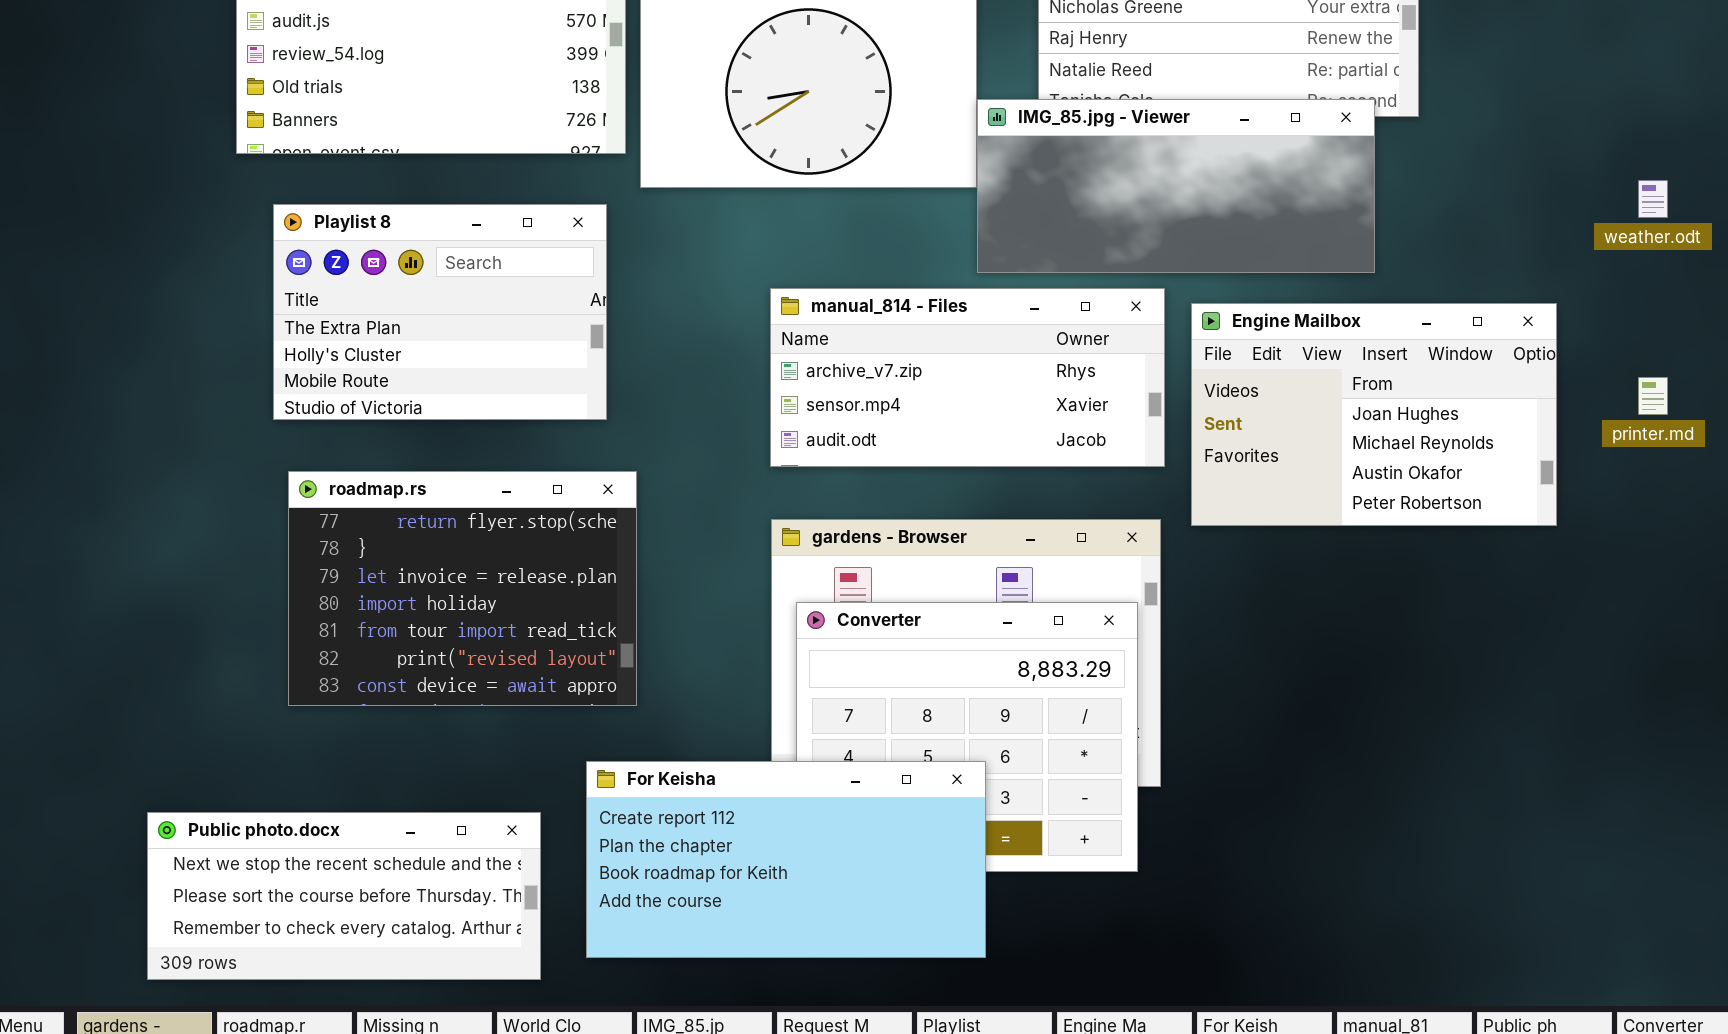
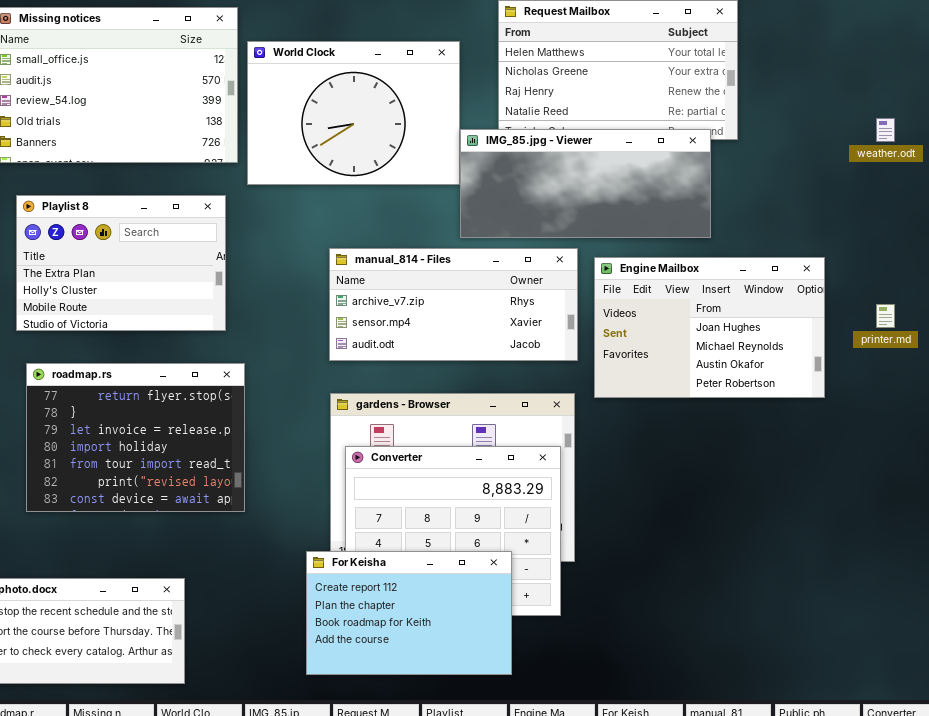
weather.odt: [1638,180,1668,218] -> [876,118,895,142], moved
For Keisha: [586,761,986,958] -> [306,551,512,675], moved, resized

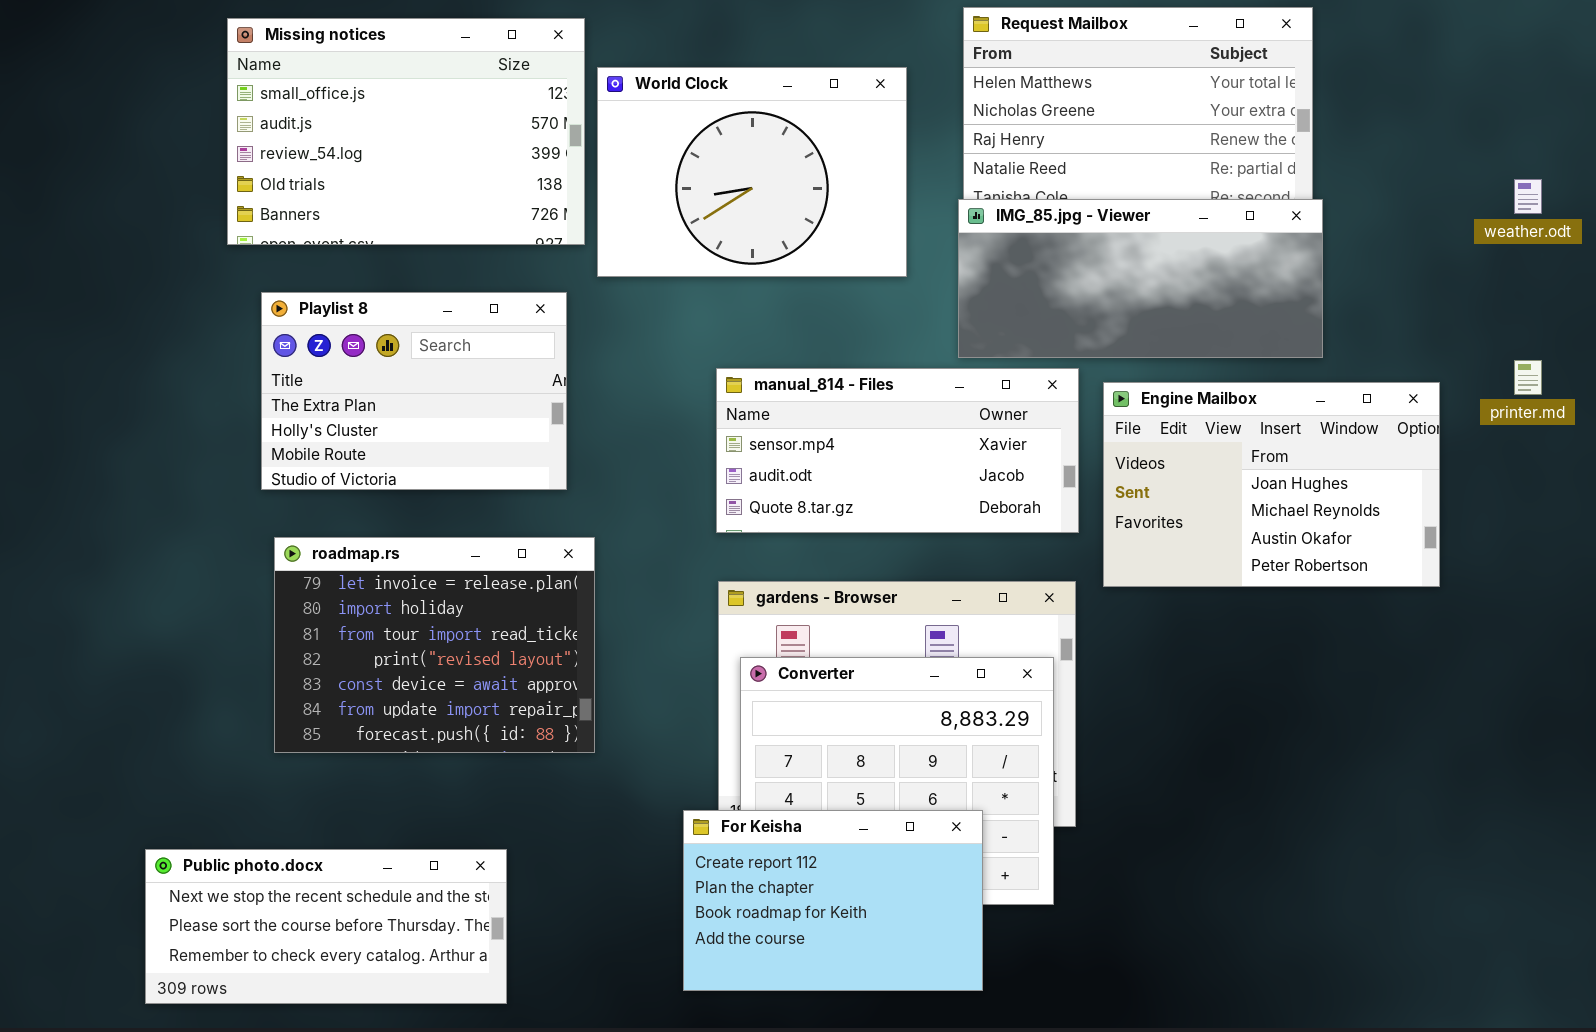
IMG_85.jpg - Viewer: [460,129,711,238] -> [958,199,1323,358], moved
manual_814 - Files: [329,248,578,361] -> [716,368,1079,533], scrolled down 1 row
printer.md: [876,304,895,328] -> [1514,360,1542,395], moved
roadmap.rs: [26,363,245,512] -> [274,537,595,753], scrolled down 2 rows

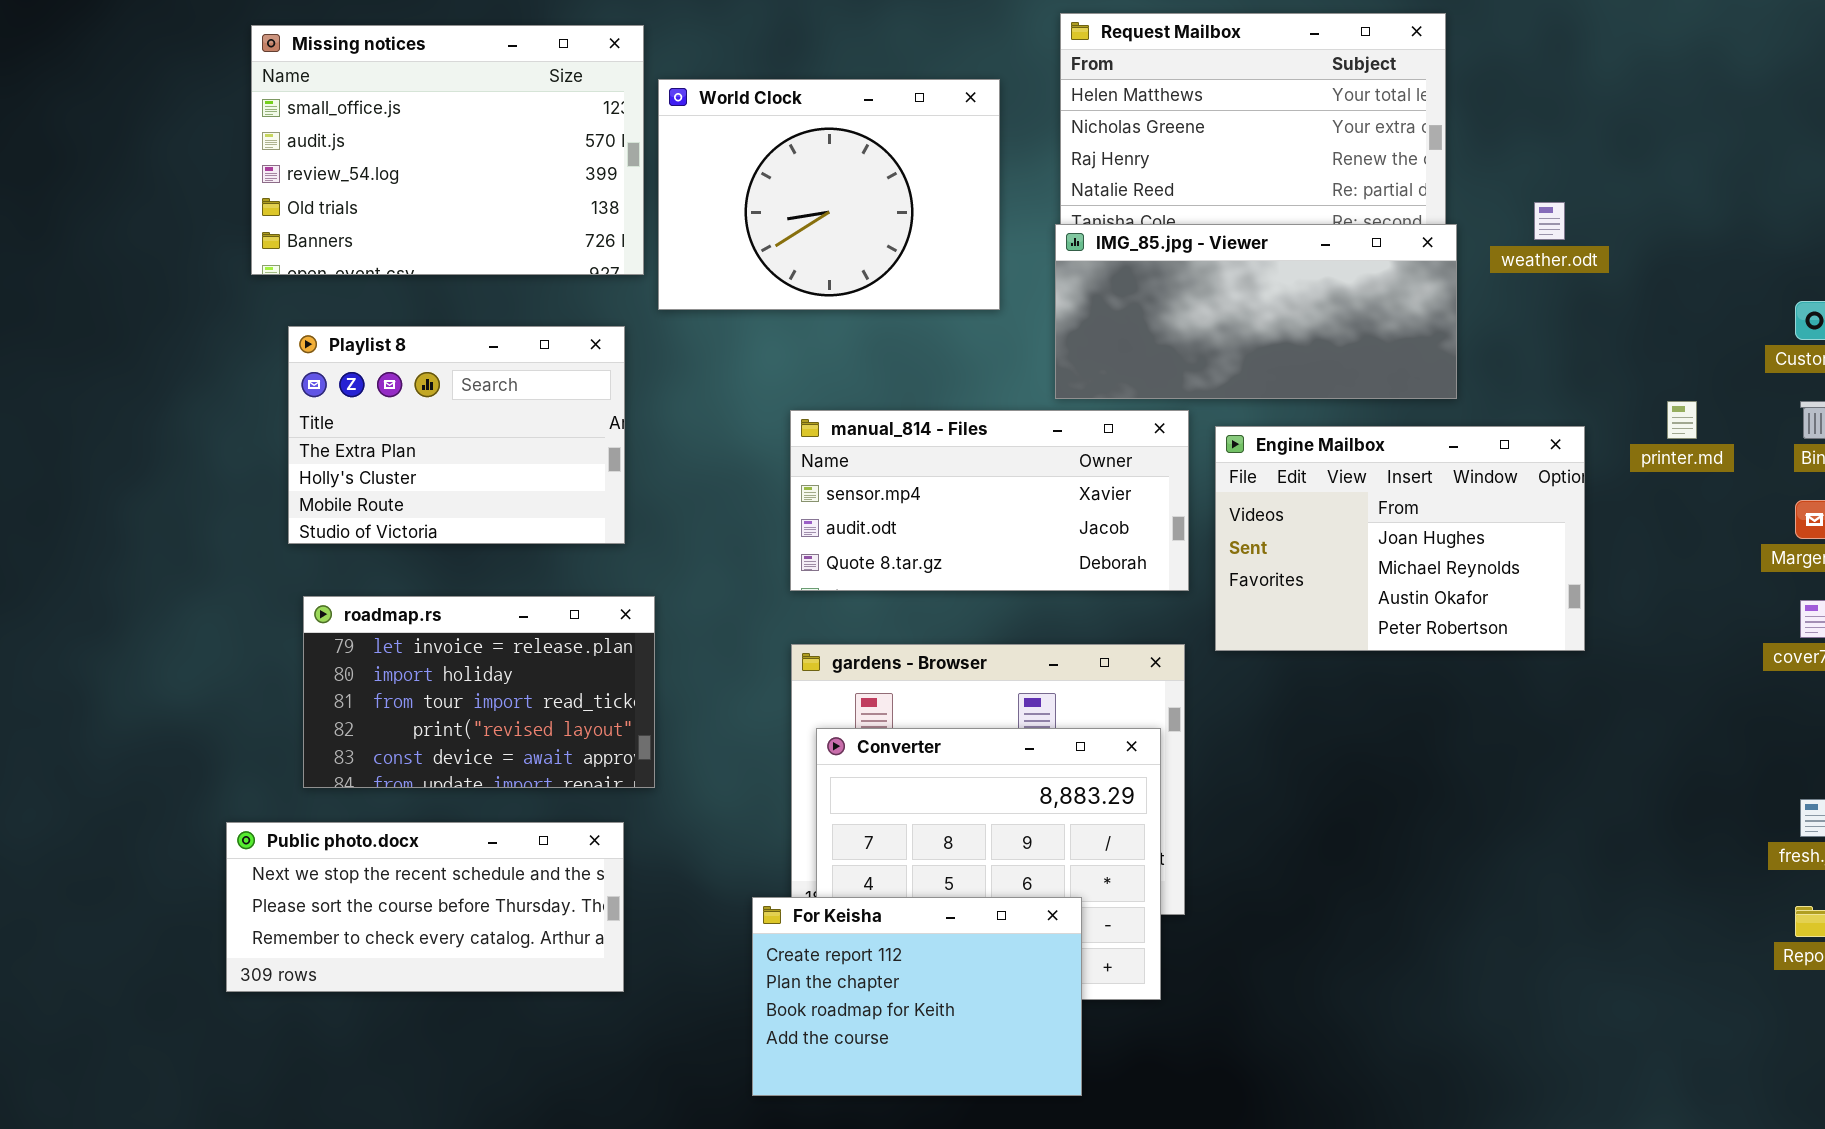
weather.odt: [1514,179,1542,214] -> [1534,202,1565,240], moved
roadmap.rs: [274,537,595,753] -> [303,596,655,788], resized
Public photo.docx: [145,849,507,1004] -> [226,822,624,992], moved

